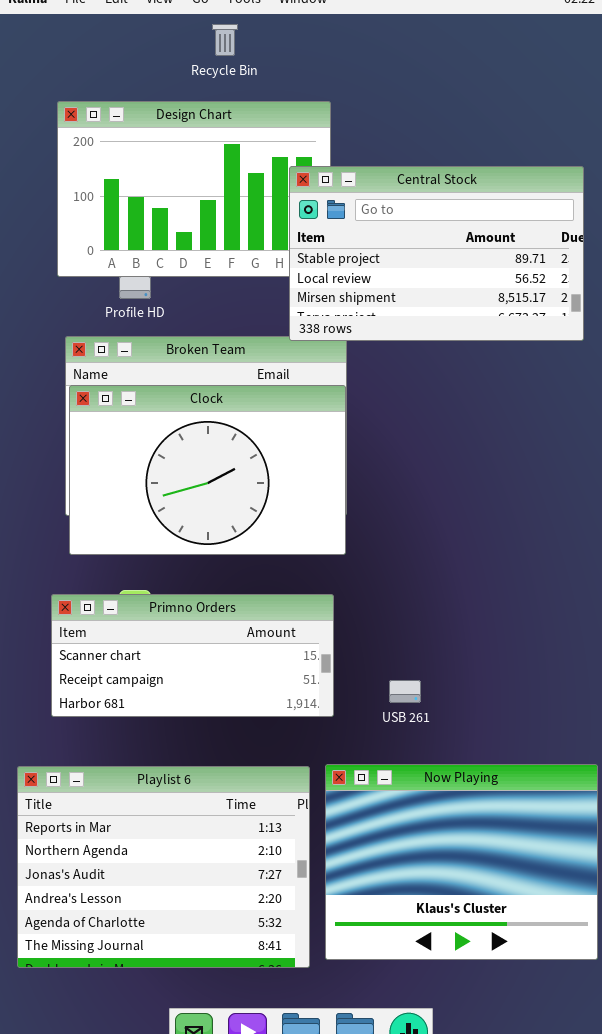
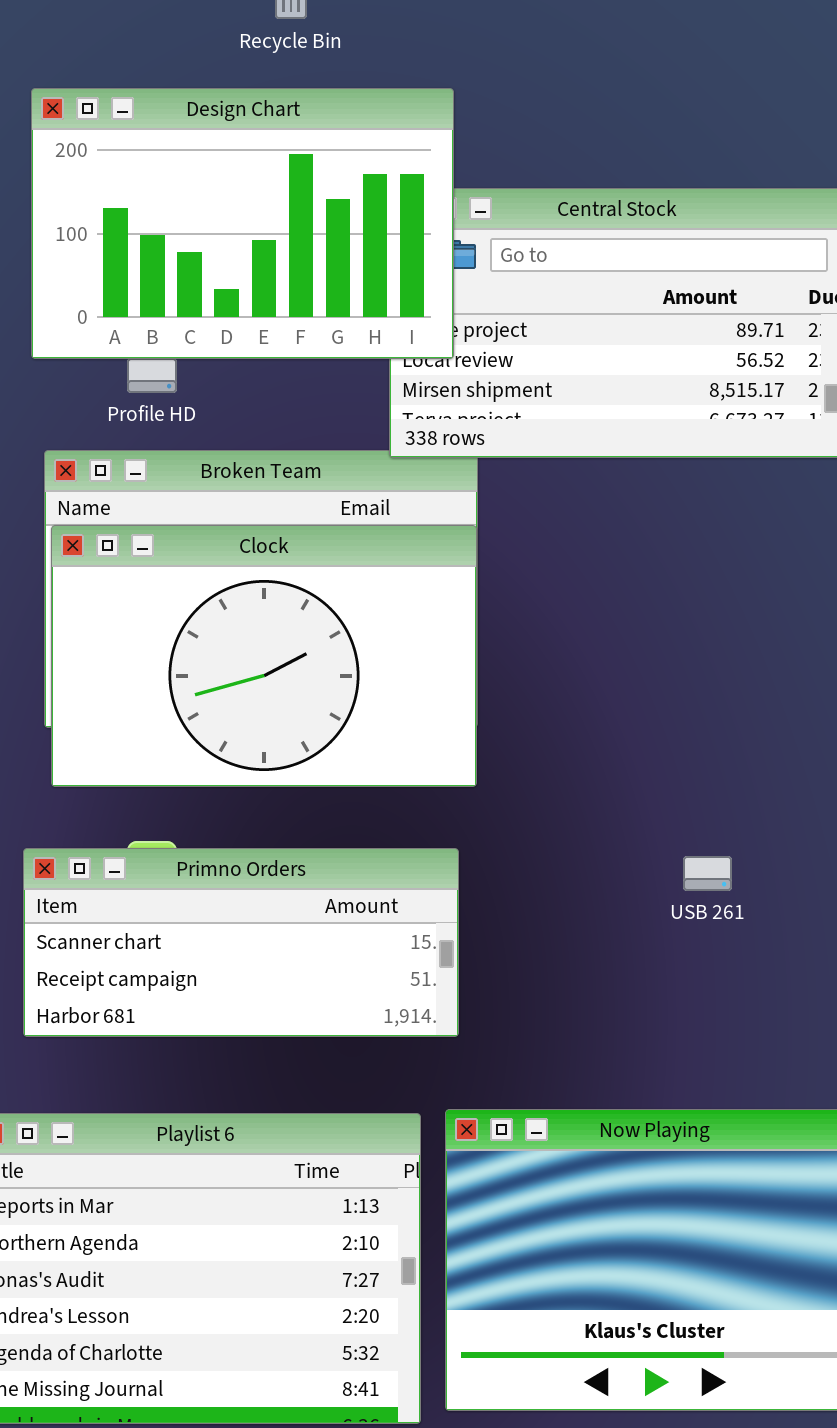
Design Chart: [57,101,331,277] -> [31,88,454,359], raised
USB 261: [389,680,421,703] -> [683,856,732,891], moved

